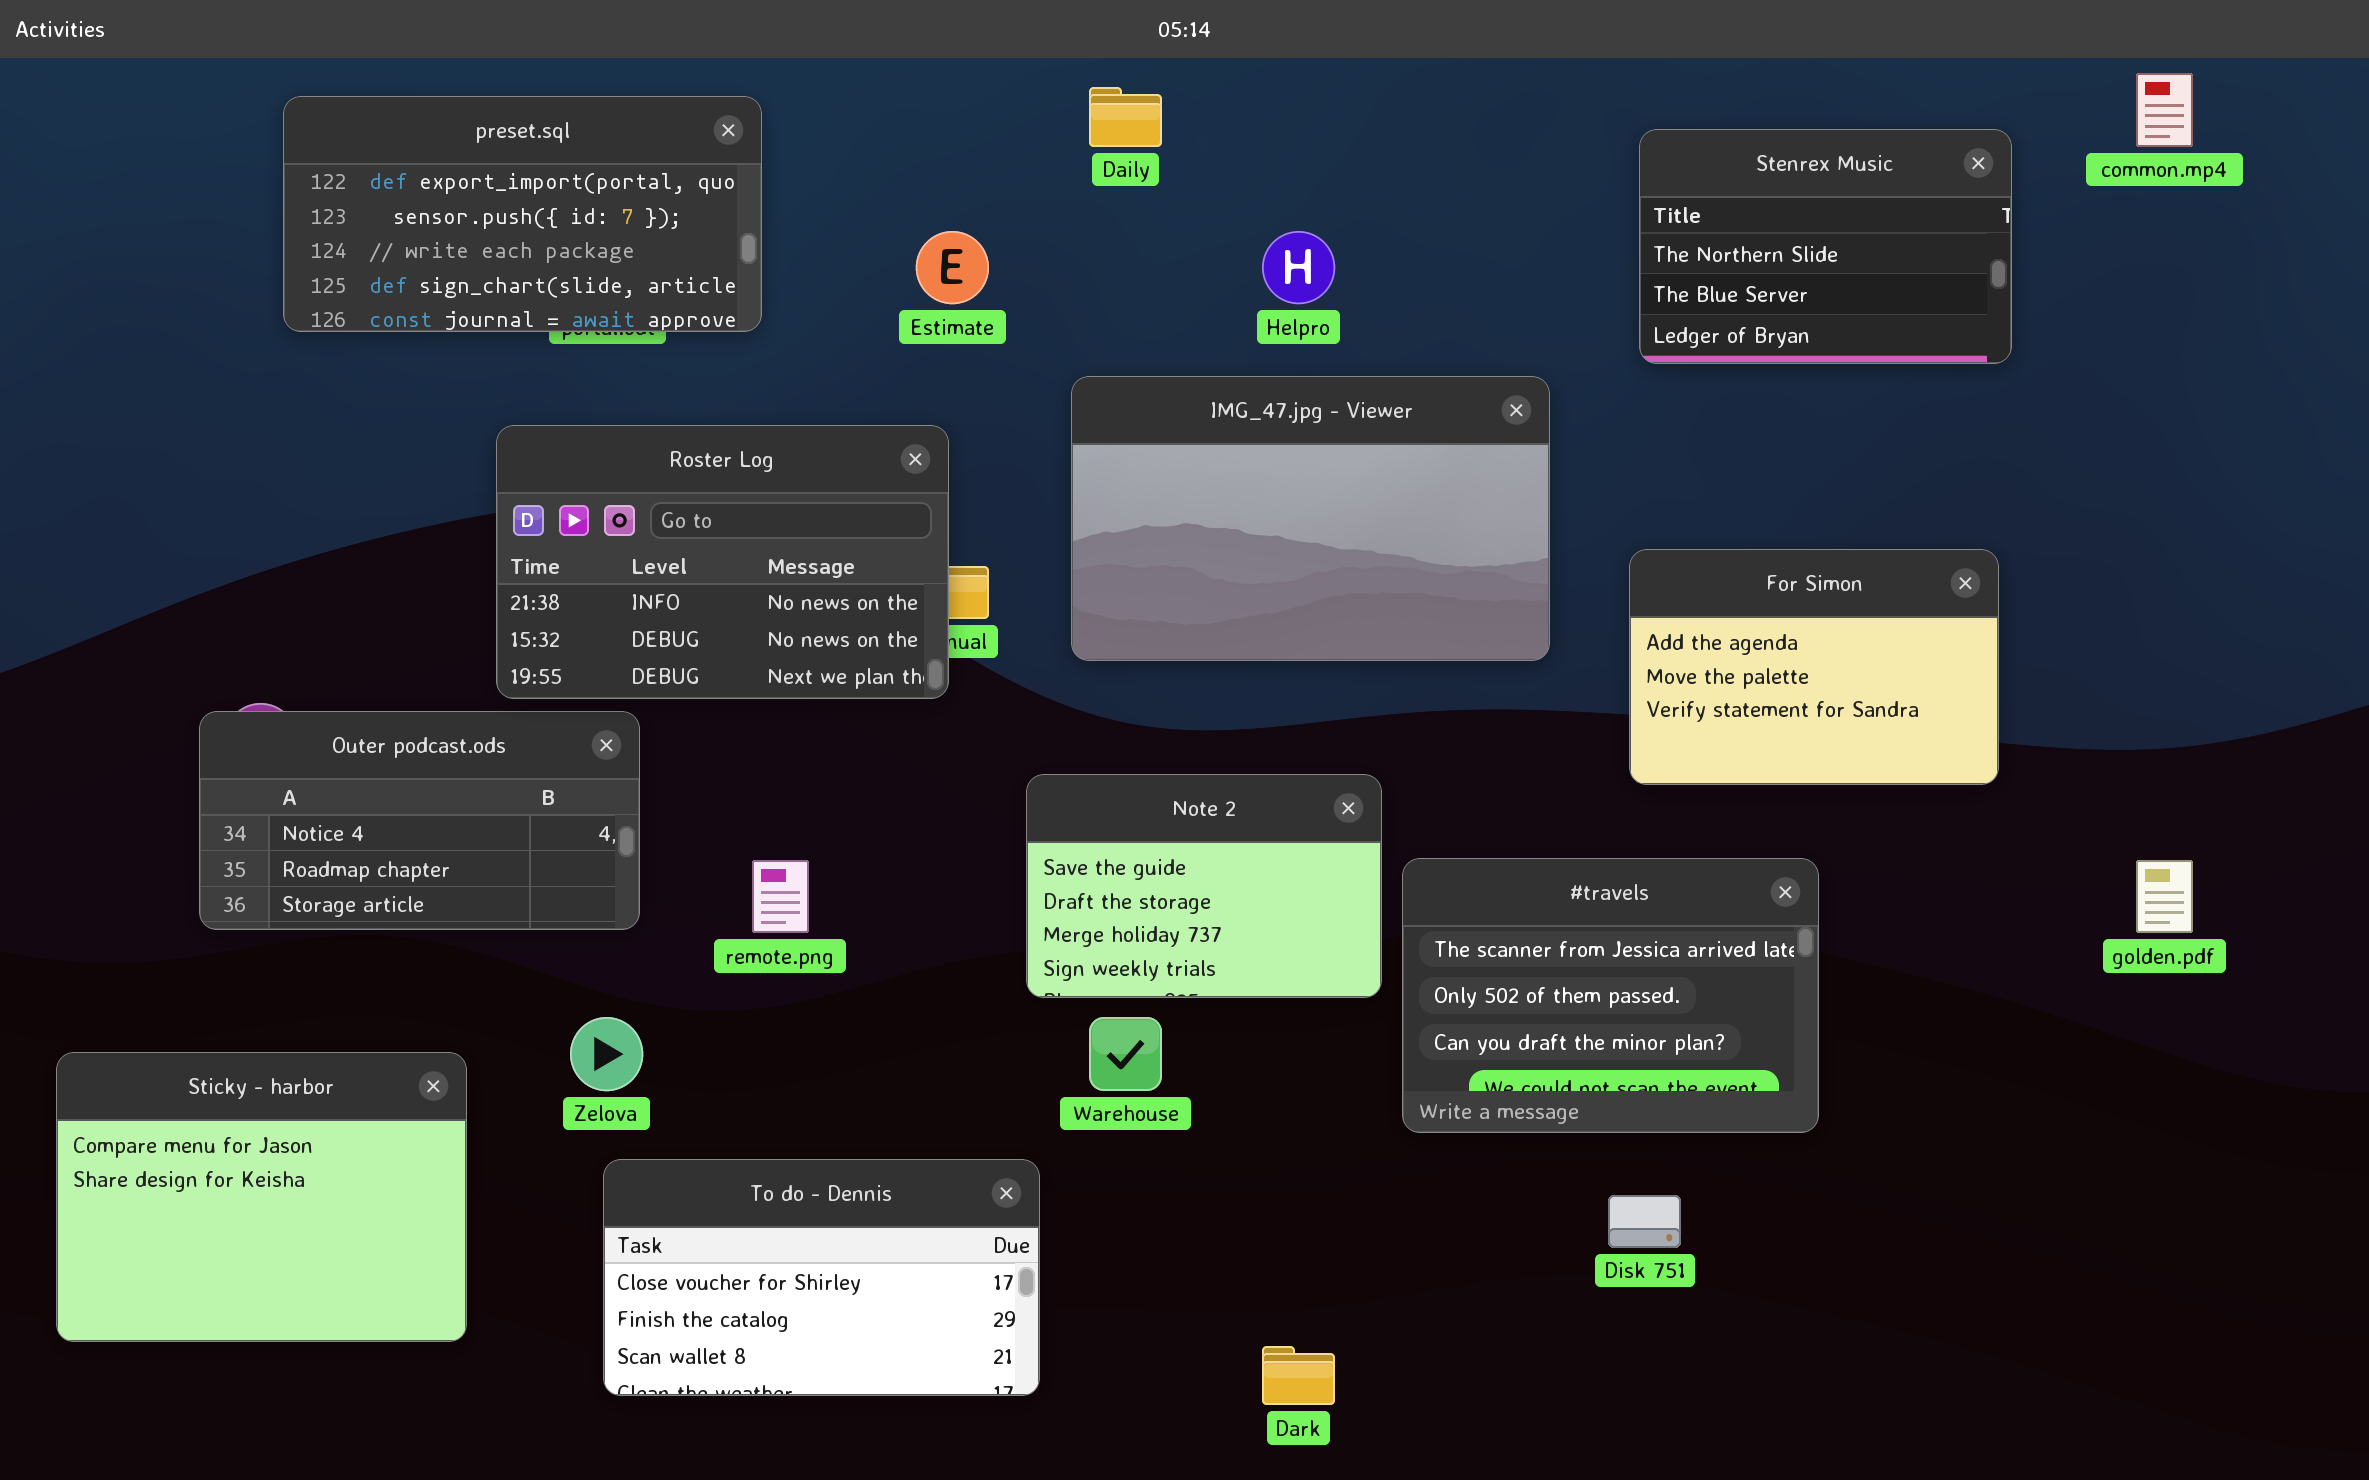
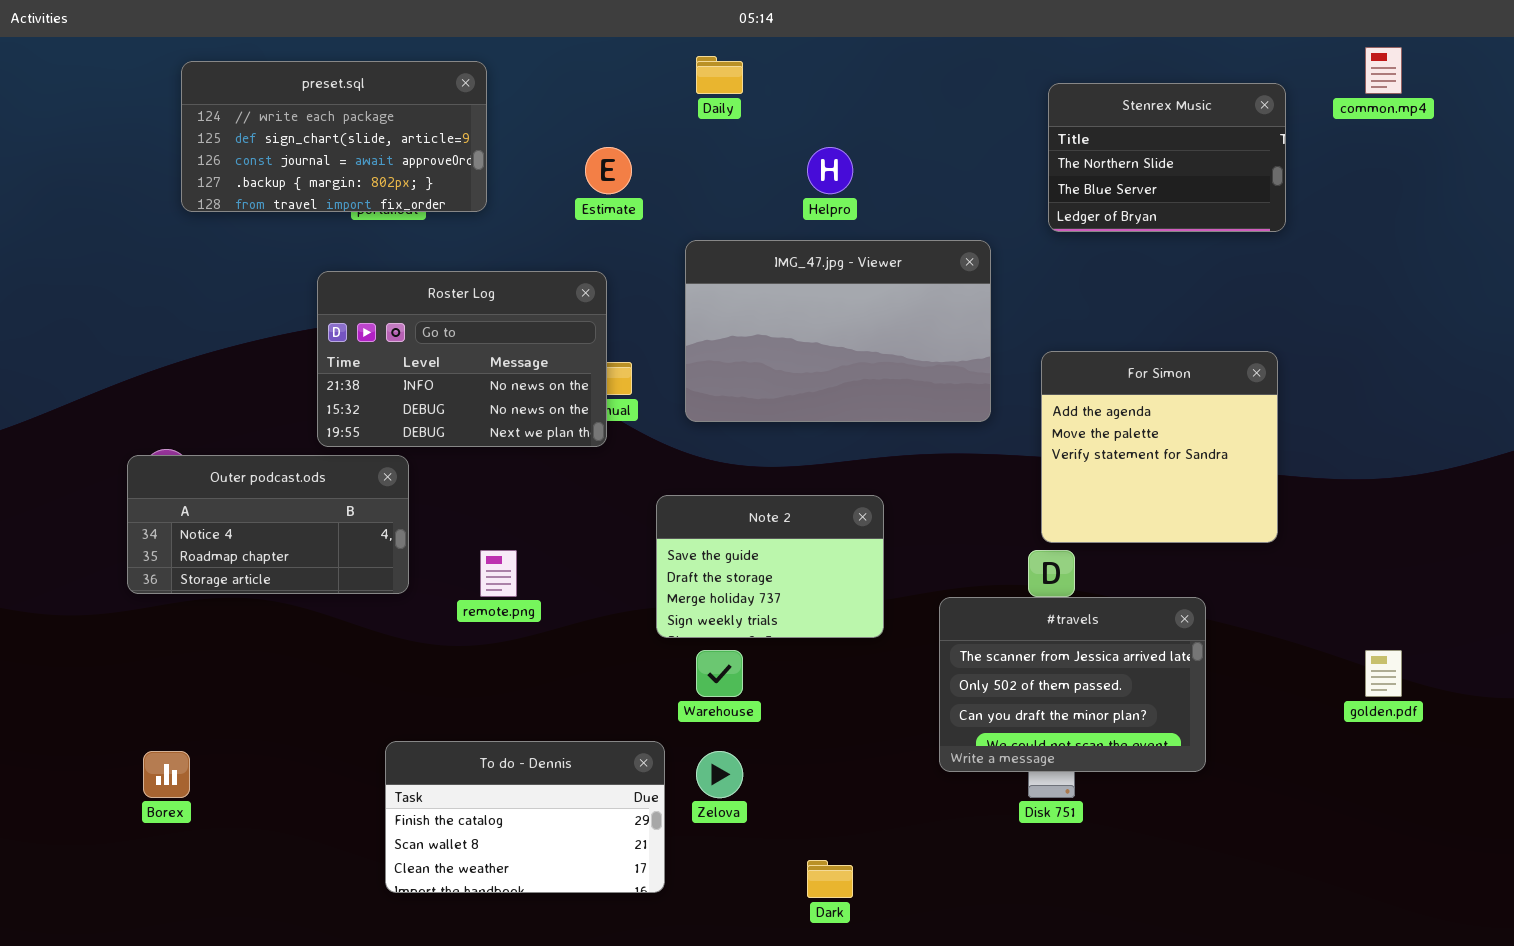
preset.sql: [283,96,762,332] -> [181,61,487,212], scrolled down 2 rows
For Simon: [1629,549,1999,785] -> [1041,351,1278,543], resized
#travels: [1402,858,1819,1133] -> [939,597,1206,772], moved
golden.pdf: [2136,860,2193,933] -> [1365,650,1402,697], moved
Zelova: [570,1017,643,1091] -> [696,751,743,798], moved
Sticky - harbor: [56,1052,467,1342] -> none, closed
To do - Dennis: [603,1159,1040,1396] -> [385,741,665,893], scrolled down 1 row

